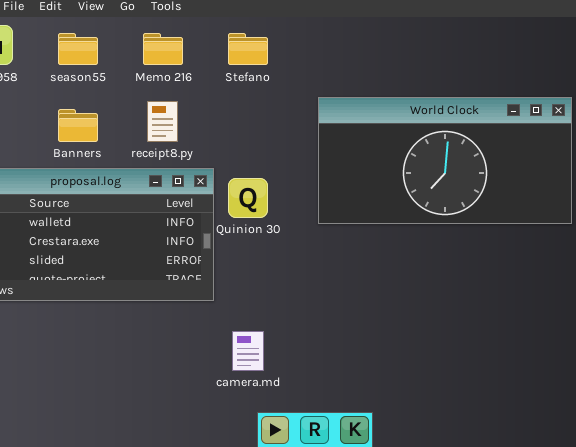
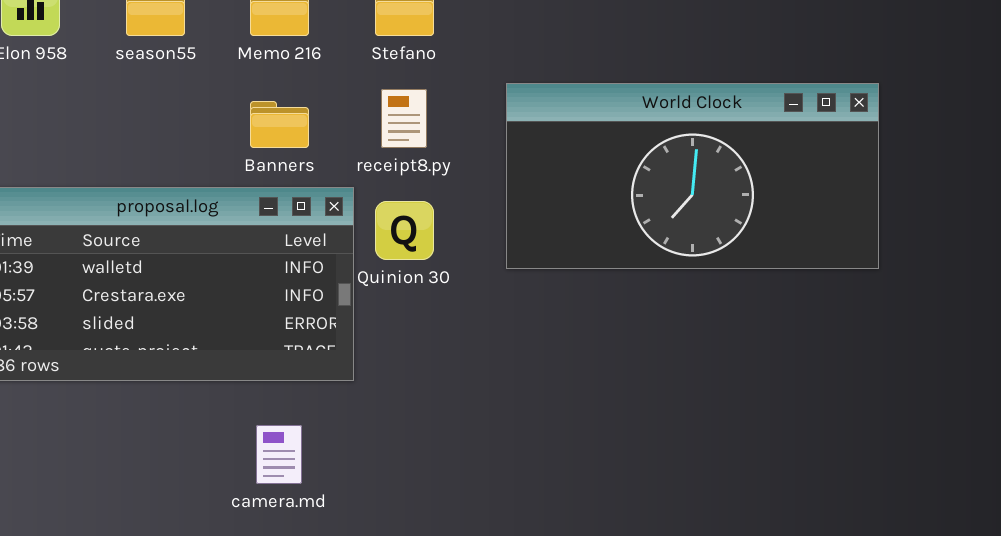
receipt8.py: [147,101,178,142] -> [381,89,427,148], moved
Banners: [58,109,98,142] -> [250,101,309,148], moved
camera.md: [232,331,264,371] -> [256,425,302,484], moved

